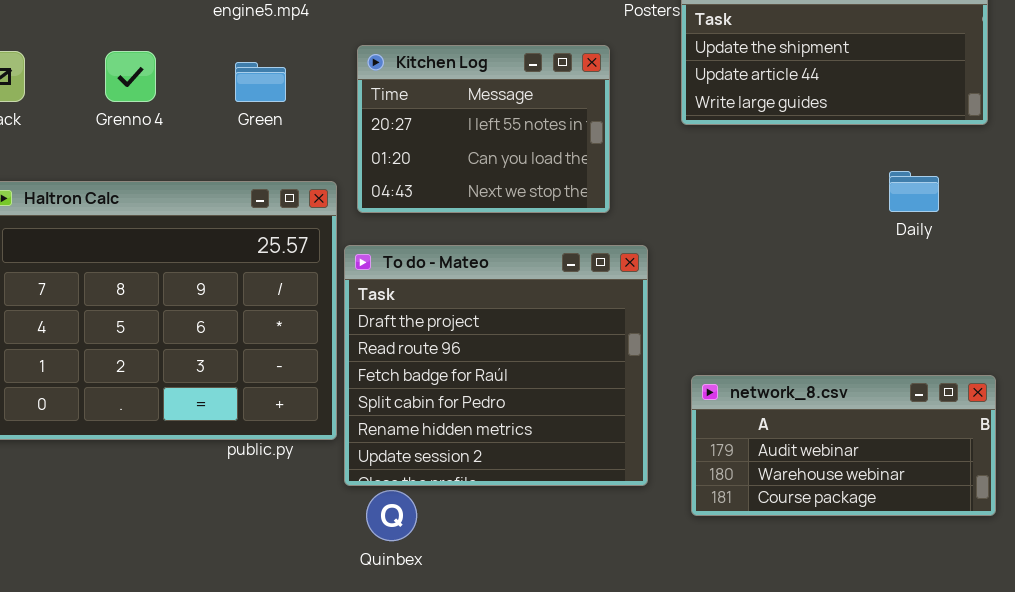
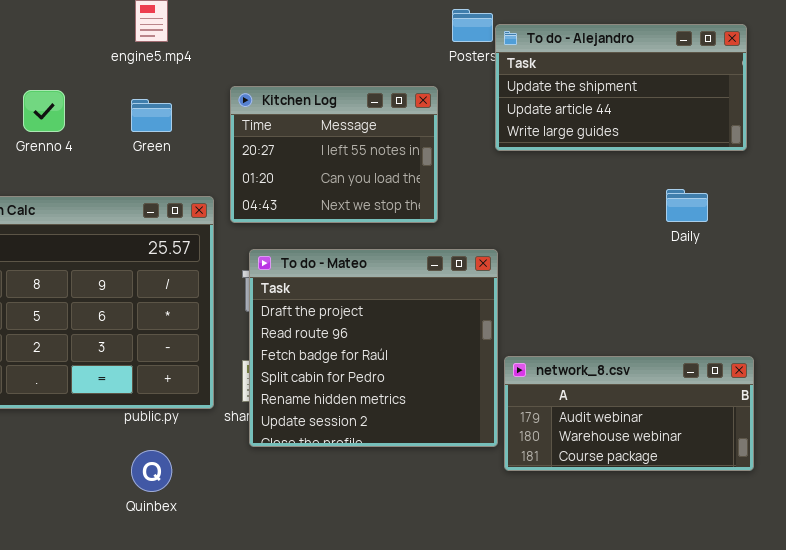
To do - Mateo: [344,245,648,486] -> [249,249,498,447], moved
Quinbex: [366,490,417,541] -> [131,450,172,492], moved

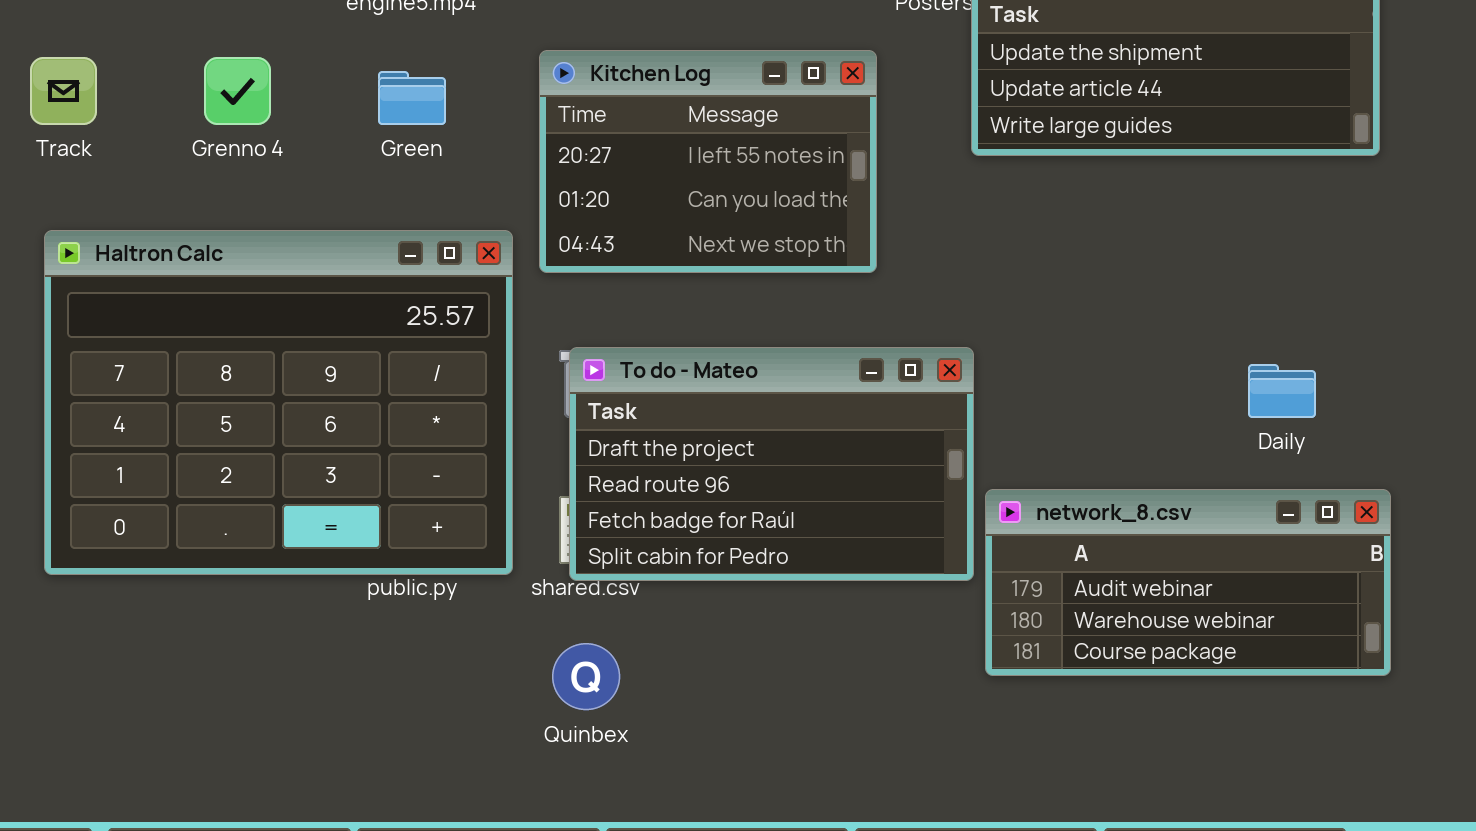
Daily: [666,189,708,222] -> [1248,364,1316,418], moved
To do - Mateo: [249,249,498,447] -> [569,347,974,581], moved, resized
Quinbex: [131,450,172,492] -> [552,643,620,710], moved

